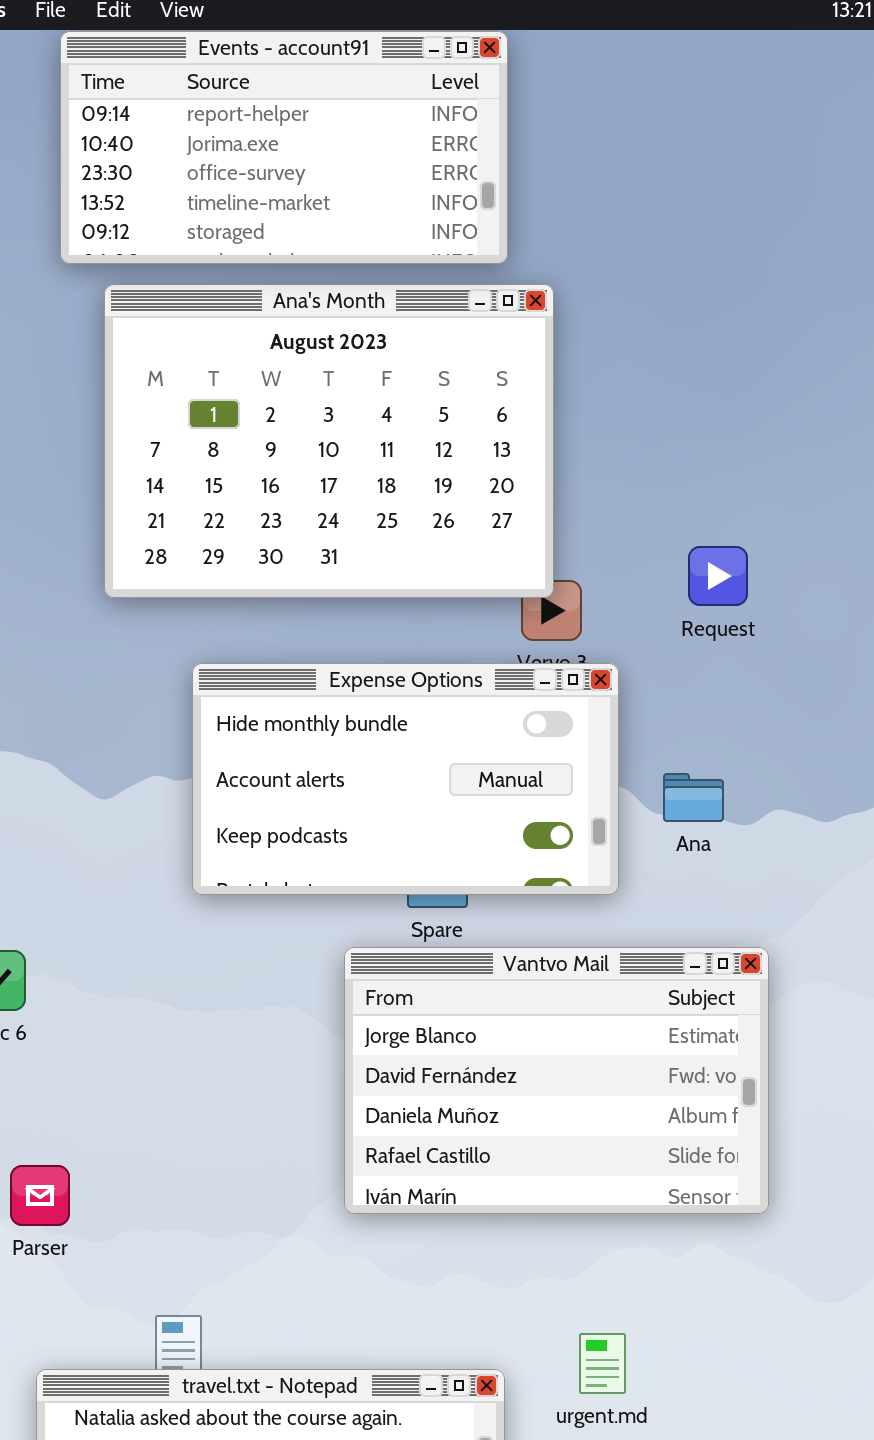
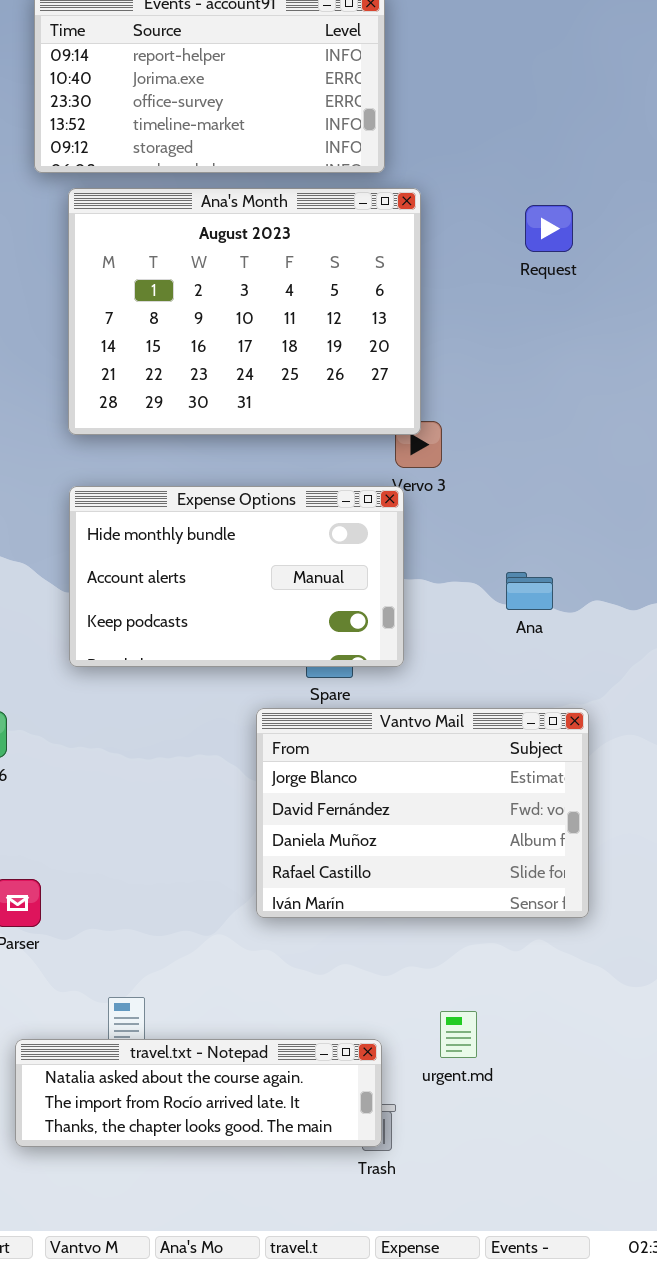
Request: [688,546,748,606] -> [525,205,573,252], moved
Expense Options: [192,663,619,895] -> [69,486,404,667], moved

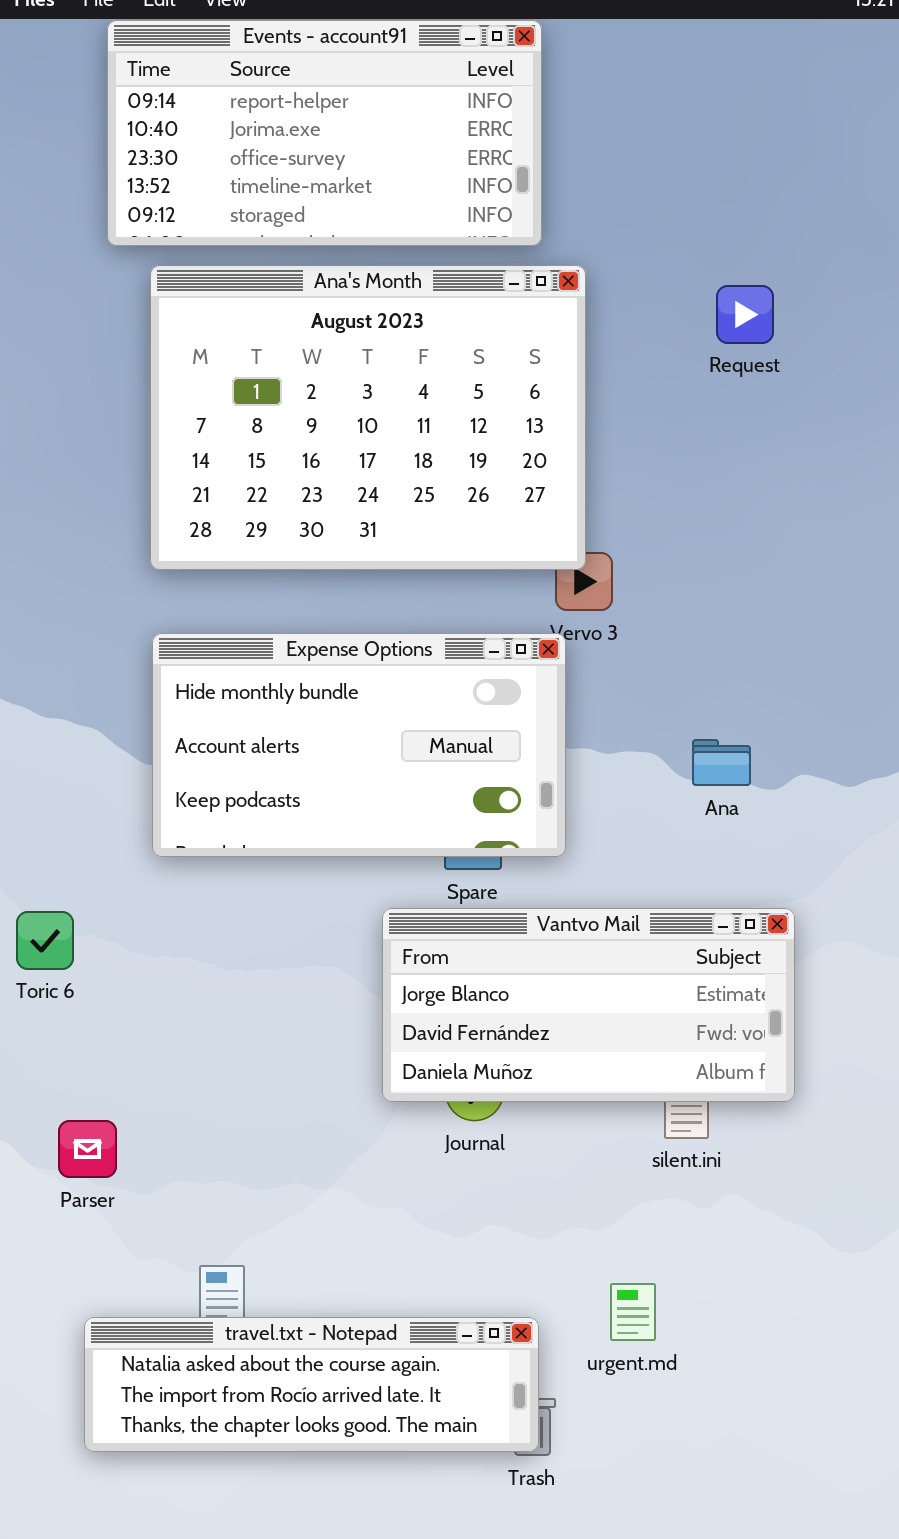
Vantvo Mail: [256,708,589,918] -> [382,908,795,1102], resized

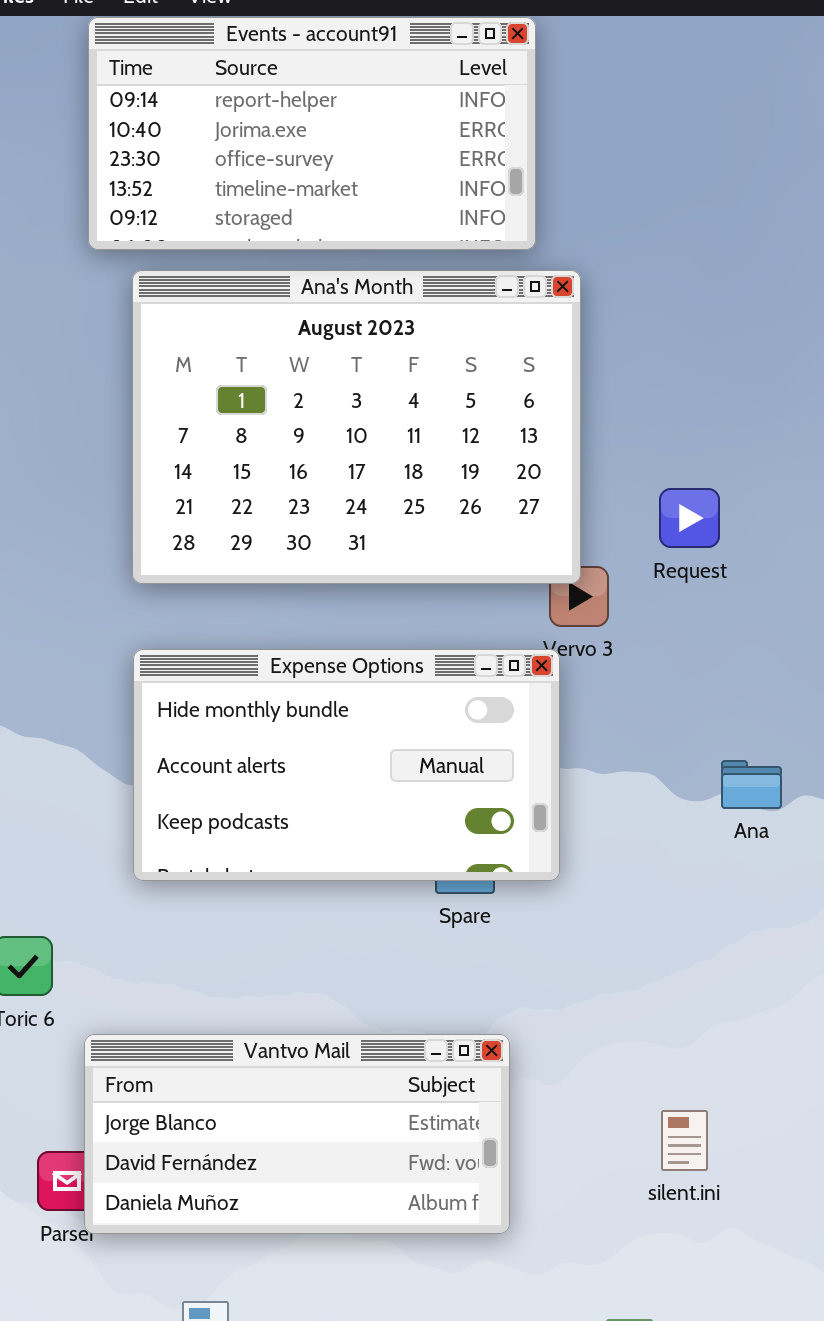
Request: [716,285,774,344] -> [659,488,720,548], moved
Ana: [692,739,751,786] -> [721,760,782,809], moved
Vantvo Mail: [382,908,795,1102] -> [84,1034,510,1234], moved

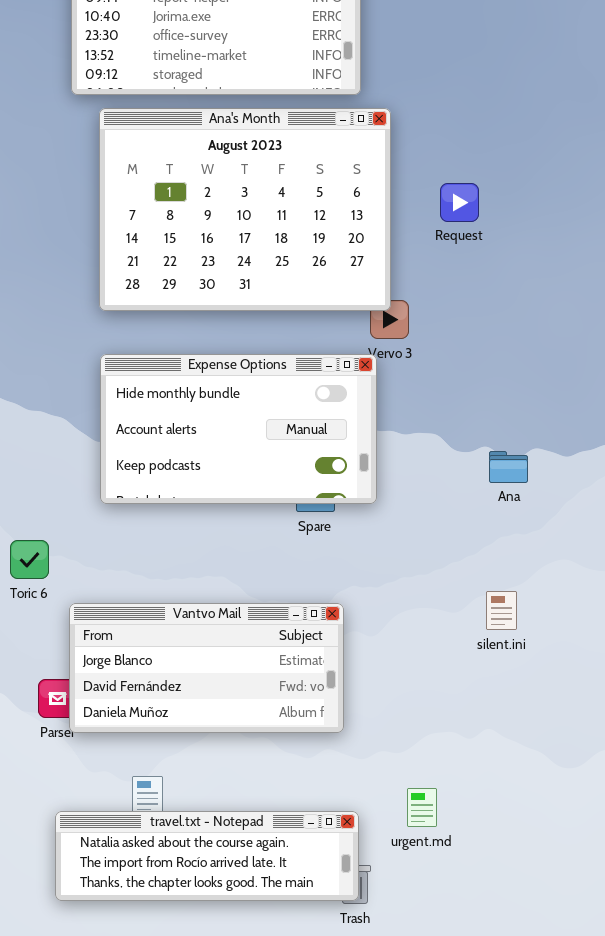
Request: [659,488,720,548] -> [440,183,479,222], moved
Ana: [721,760,782,809] -> [489,451,528,483], moved
silent.ini: [661,1110,708,1171] -> [486,591,517,630], moved

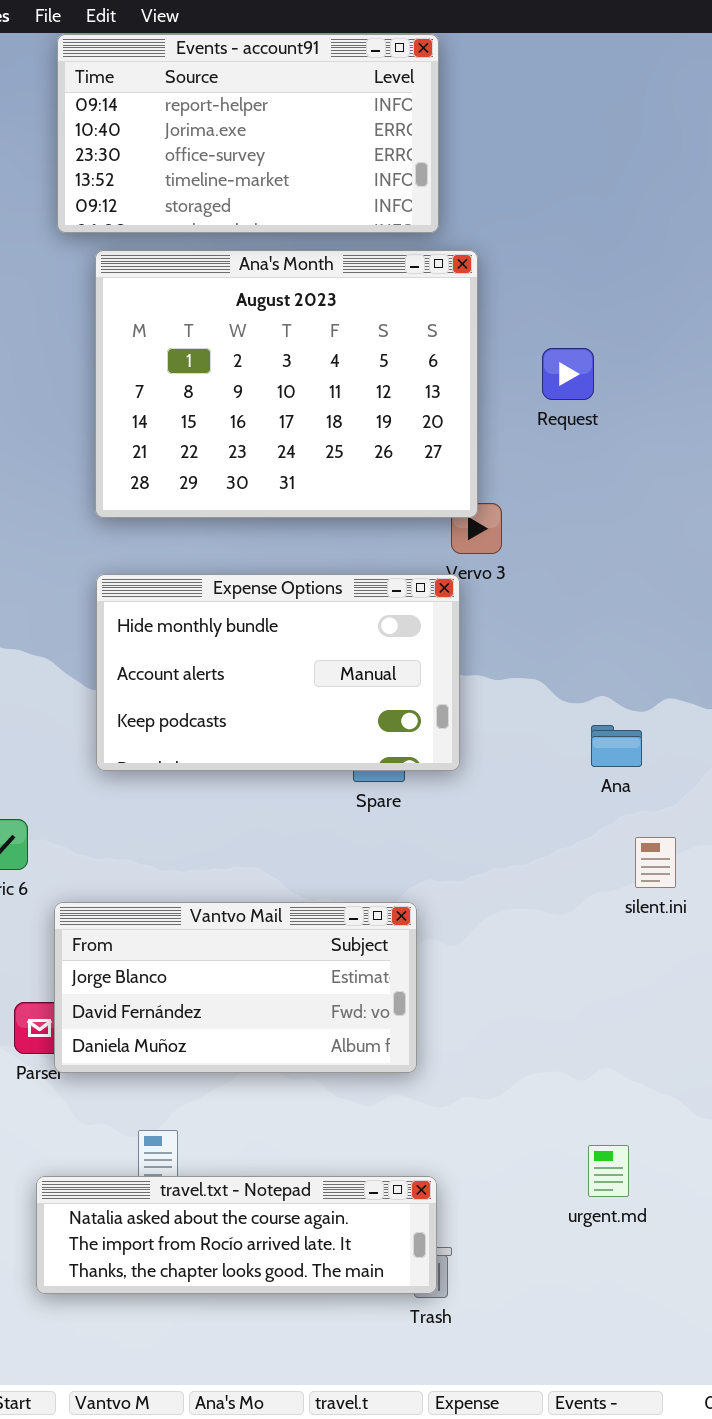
Ana: [489,451,528,483] -> [591,725,642,767], moved
silent.ini: [486,591,517,630] -> [635,837,676,888], moved
urgent.md: [407,788,437,827] -> [588,1145,629,1197], moved

